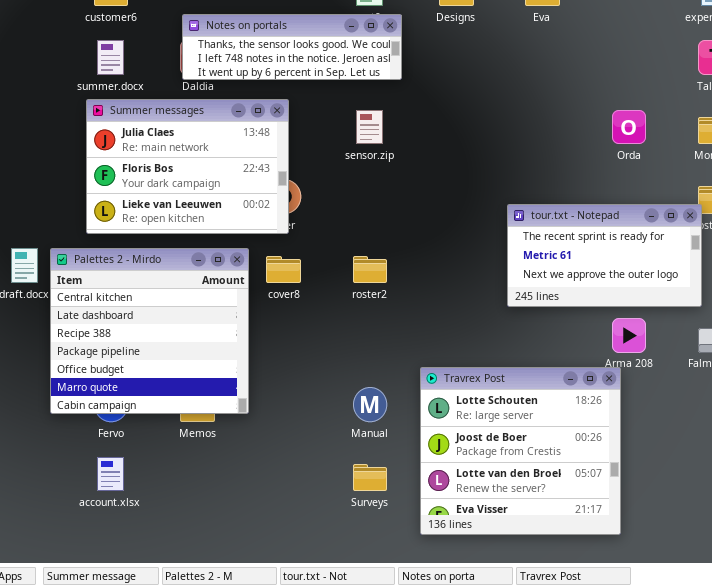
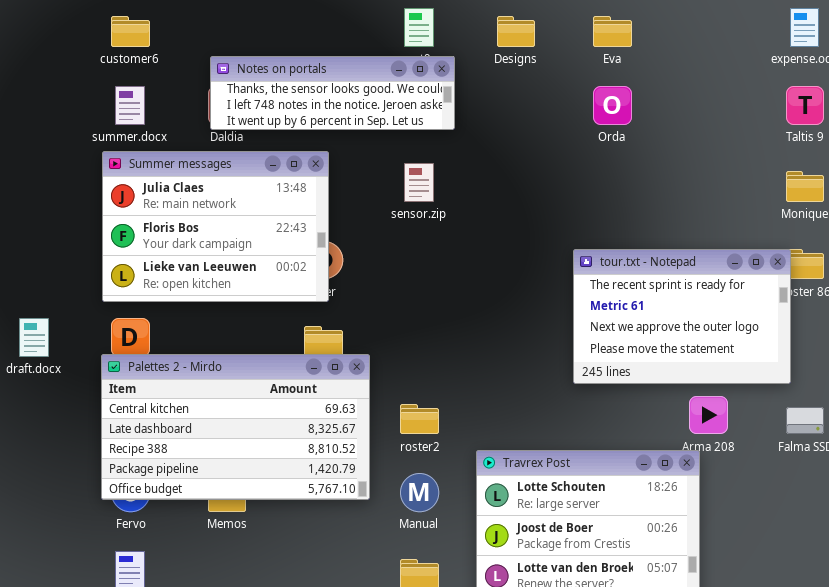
Orda: [612,110,646,144] -> [593,86,632,125], moved
tour.txt - Notepad: [507,204,702,307] -> [573,249,791,384], resized
Palettes 2 - Mirdo: [50,248,249,414] -> [101,354,370,500], moved, resized
roster2: [353,256,387,283] -> [400,404,439,434], moved

